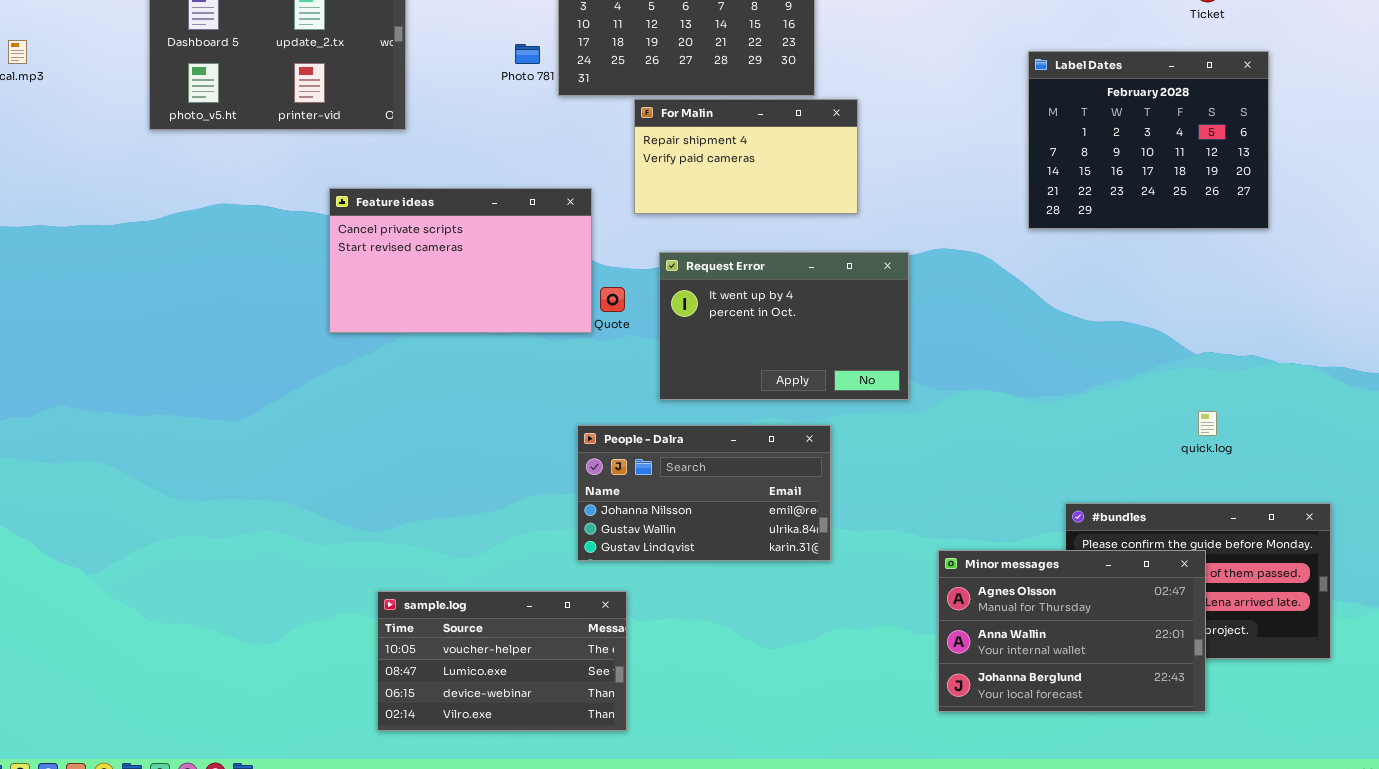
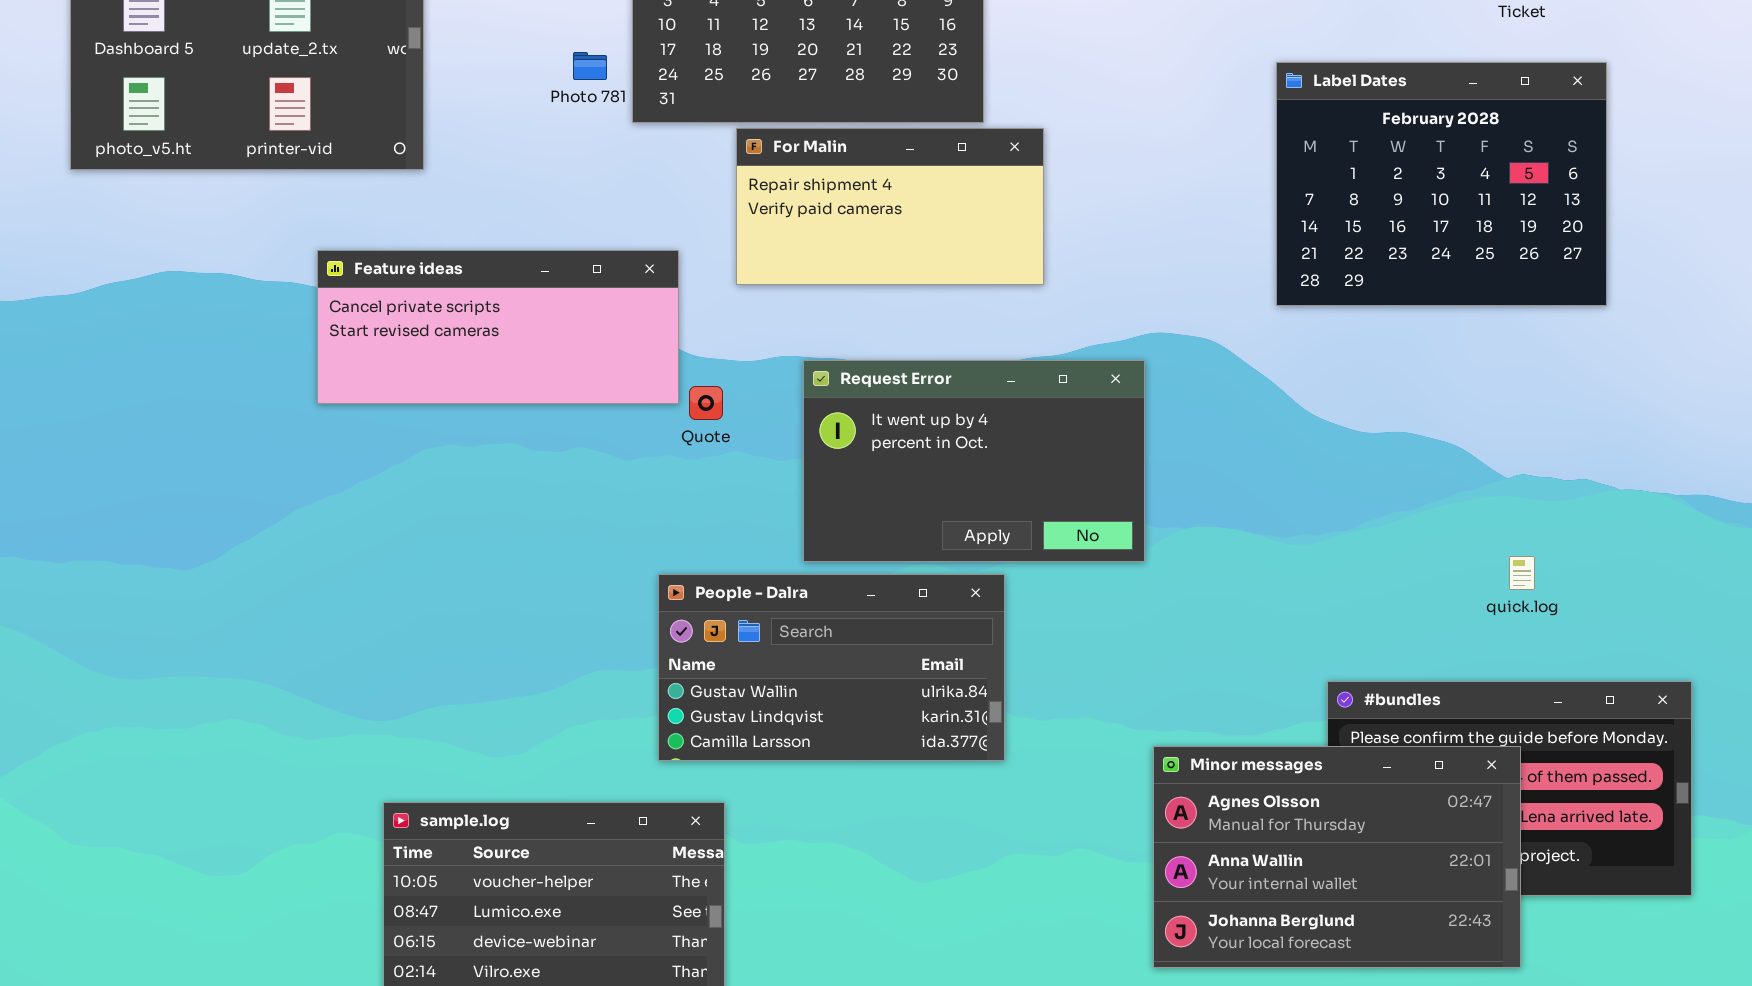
Feature ideas: [329,188,592,333] -> [317,250,679,404], resized
Request Error: [659,252,909,400] -> [803,360,1145,562], moved
People - Dalra: [577,425,831,561] -> [658,574,1005,761], scrolled down 1 row

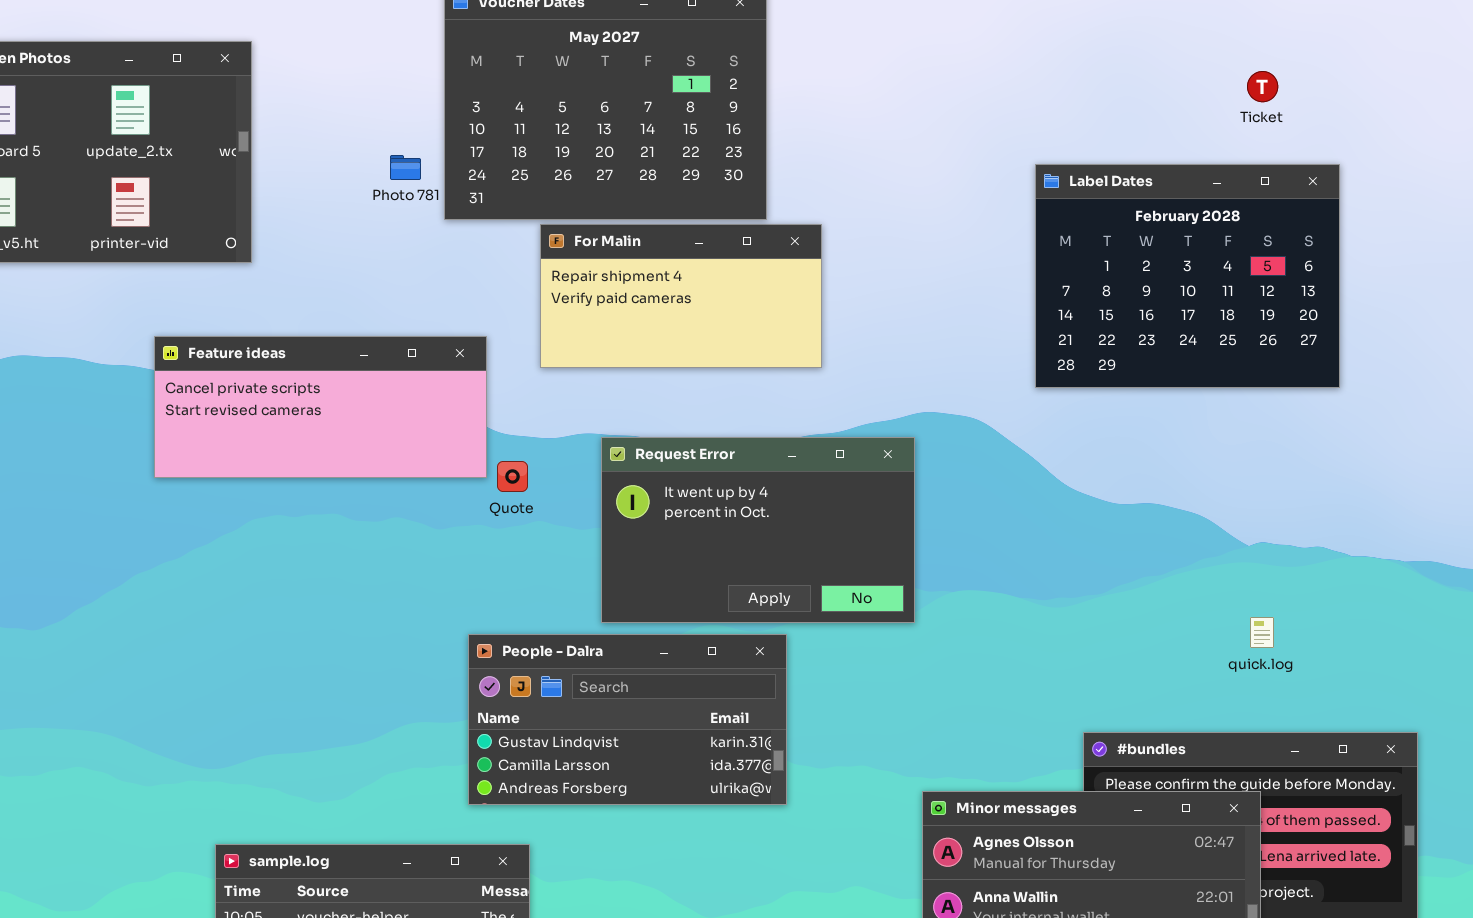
People - Dalra: [658,574,1005,761] -> [468,634,787,805], scrolled down 1 row

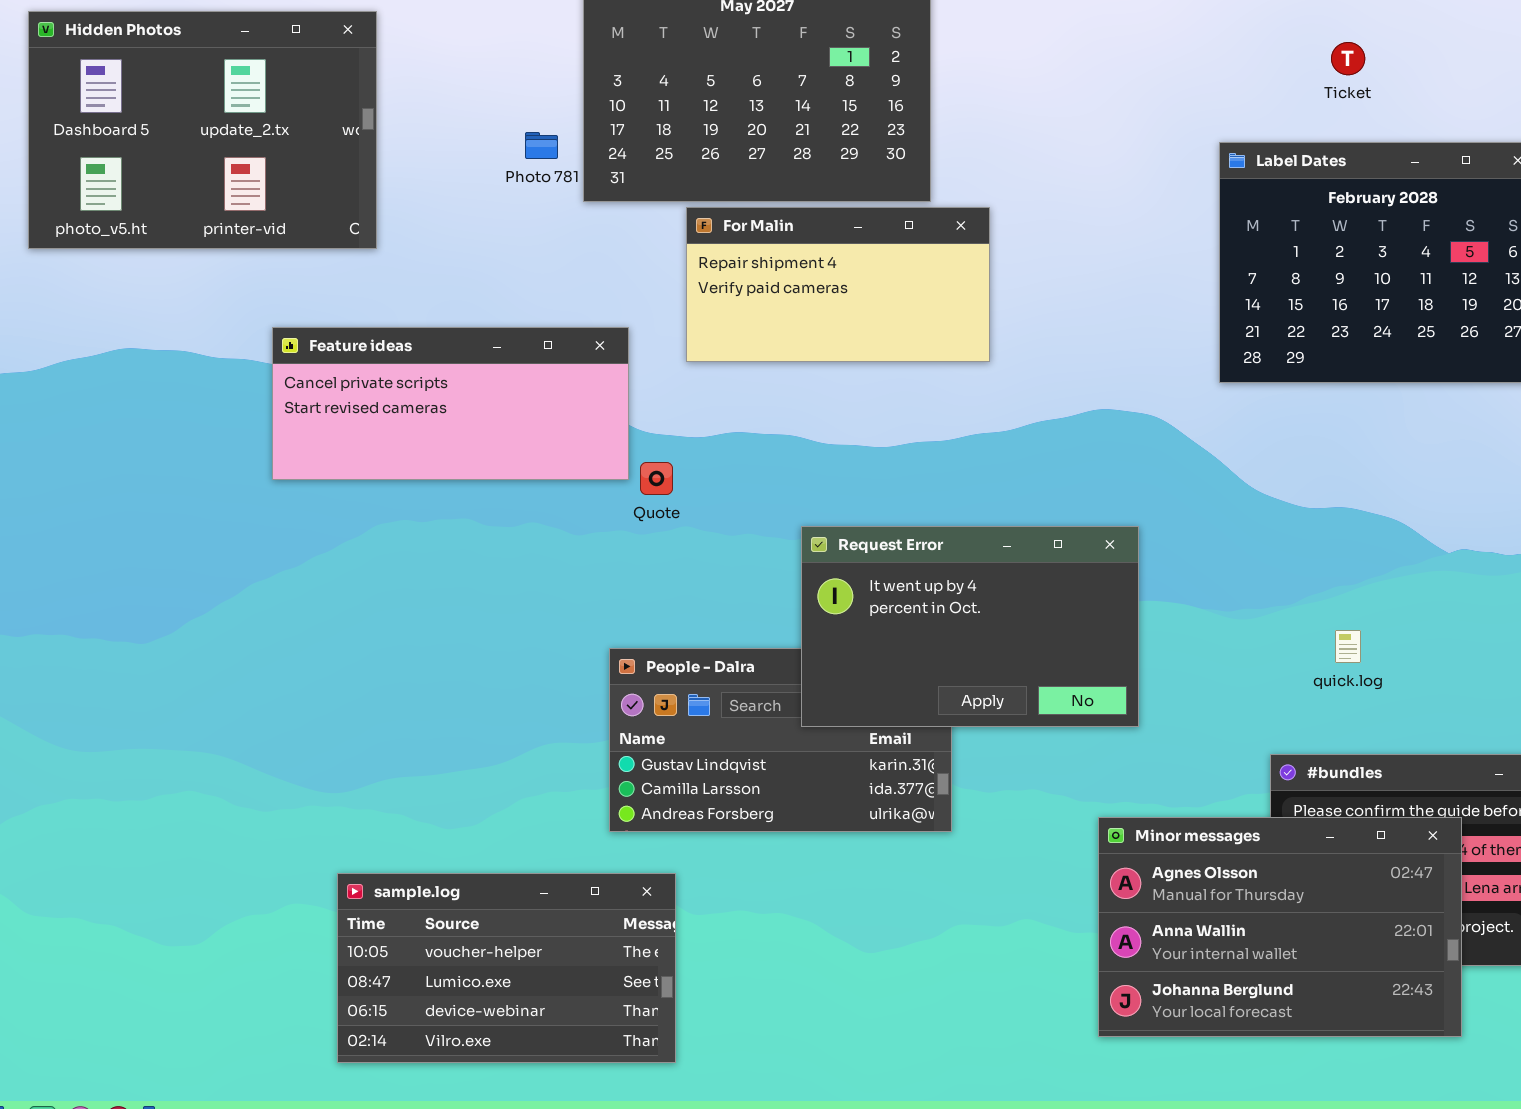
Ticket: [1247,71,1278,102] -> [1331,42,1365,75], moved
Request Error: [601,437,915,623] -> [801,526,1139,727], moved
quick.log: [1250,617,1274,648] -> [1335,630,1361,663], moved

